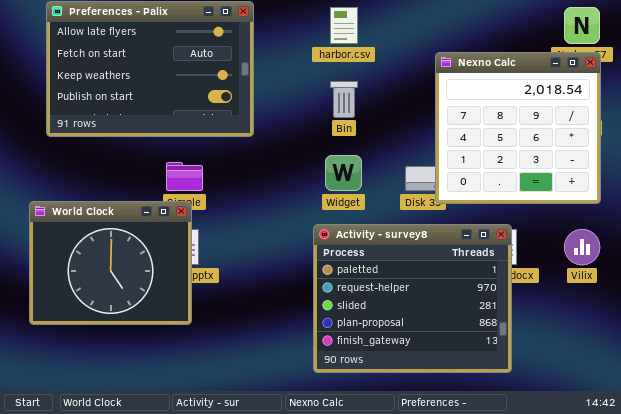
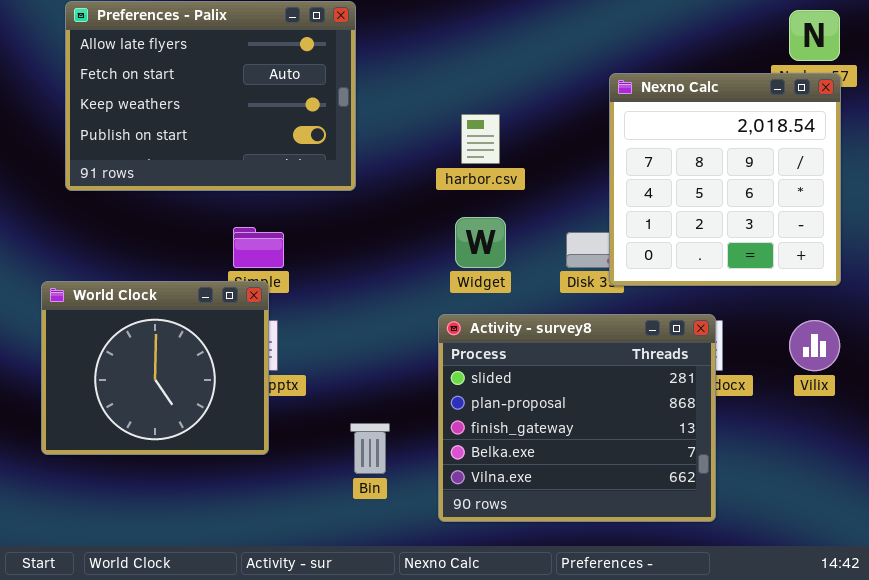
harbor.csv: [330,7,358,44] -> [461,114,500,164], moved
Bin: [330,81,358,118] -> [350,423,390,474], moved
Activity - survey8: [313,224,512,373] -> [438,314,716,522], scrolled down 2 rows

